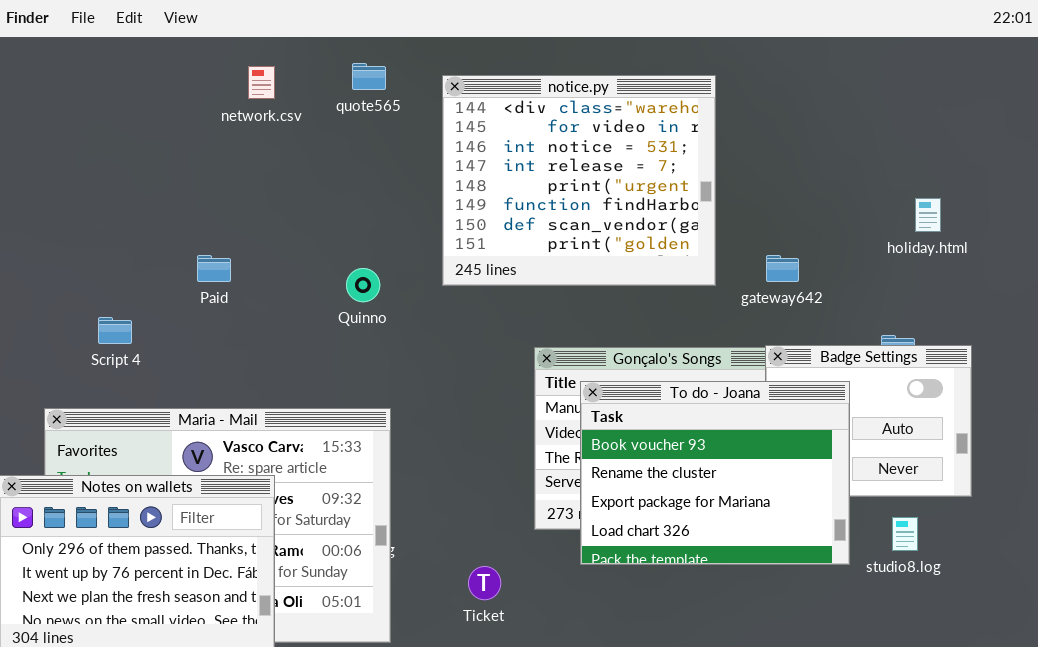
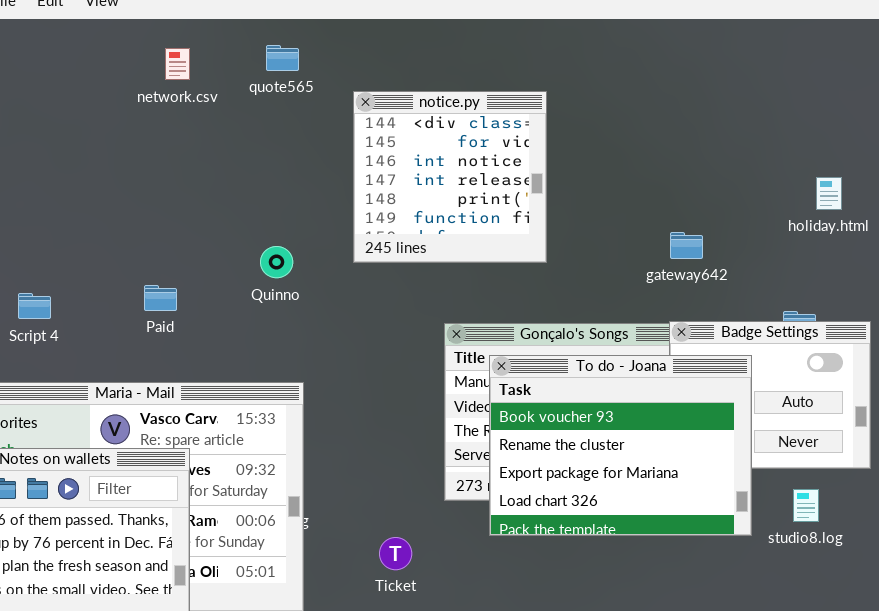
notice.py: [442,75,716,286] -> [353,91,547,263], resized
Paid: [197,255,231,282] -> [144,285,177,311], moved

